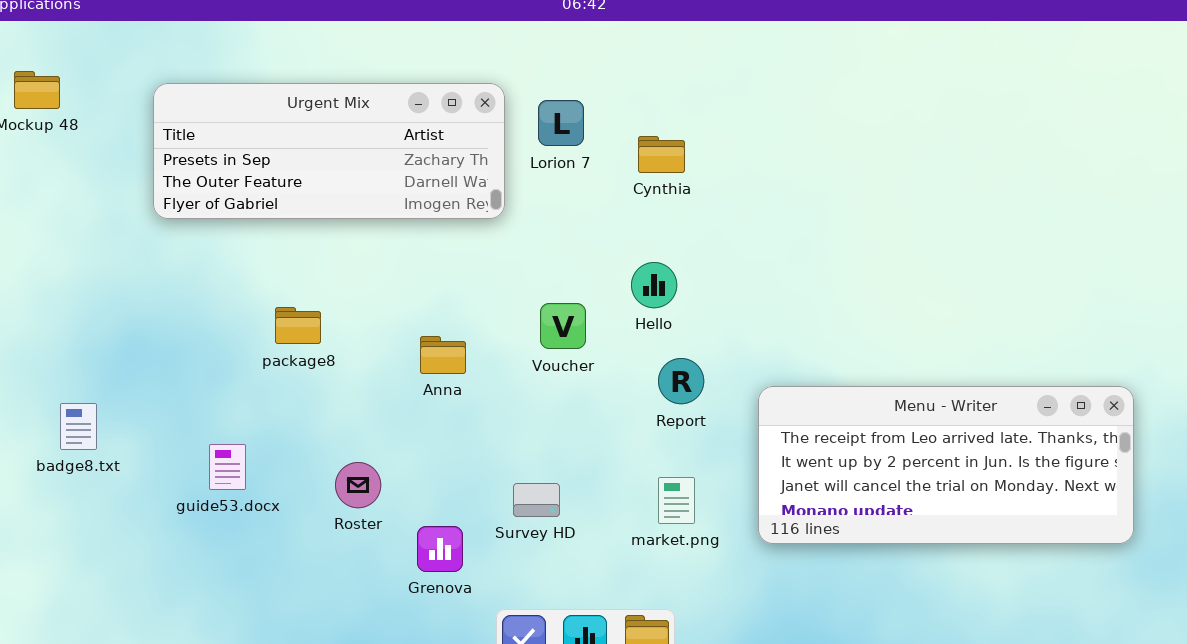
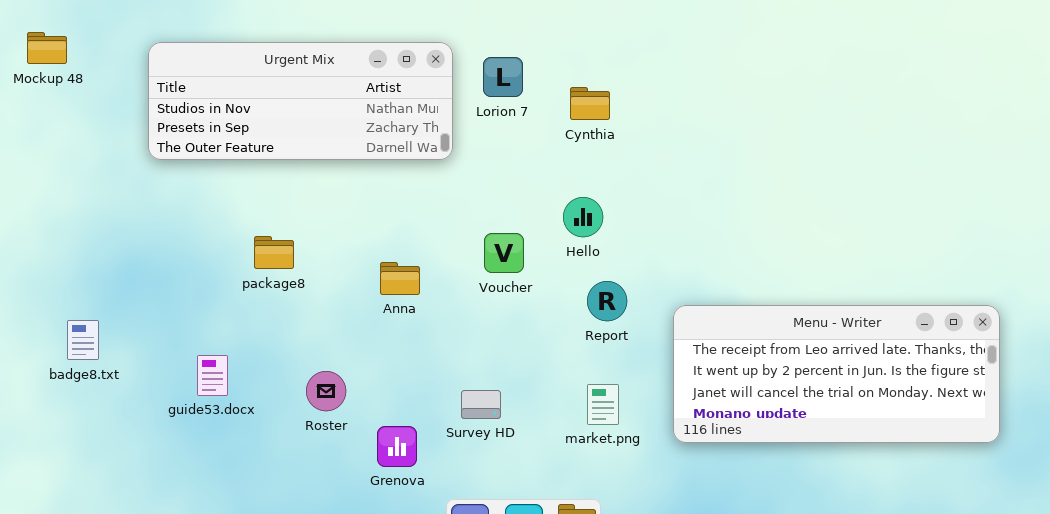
Urgent Mix: [153,83,505,219] -> [148,42,453,160], scrolled up 1 row

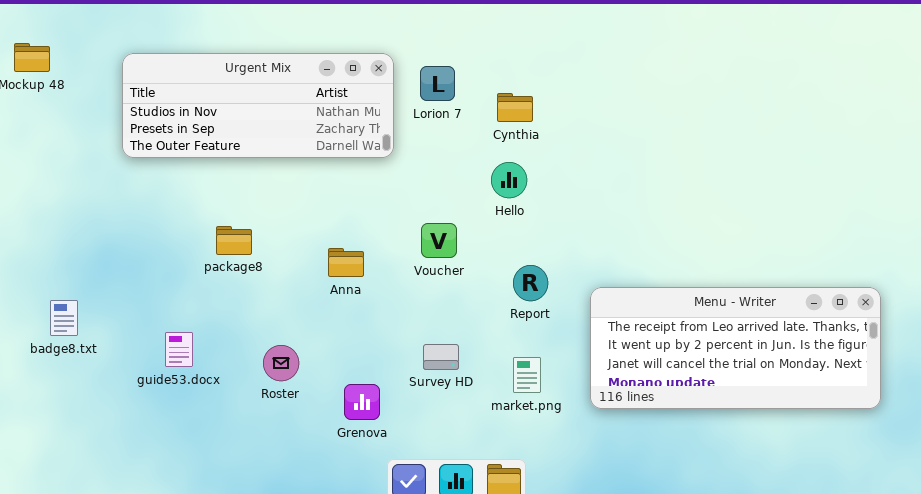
Hello: [563,197,603,237] -> [491,162,527,198], moved
Survey HD: [461,390,501,419] -> [423,344,459,370], moved
Grenova: [377,426,417,467] -> [344,384,380,420], moved

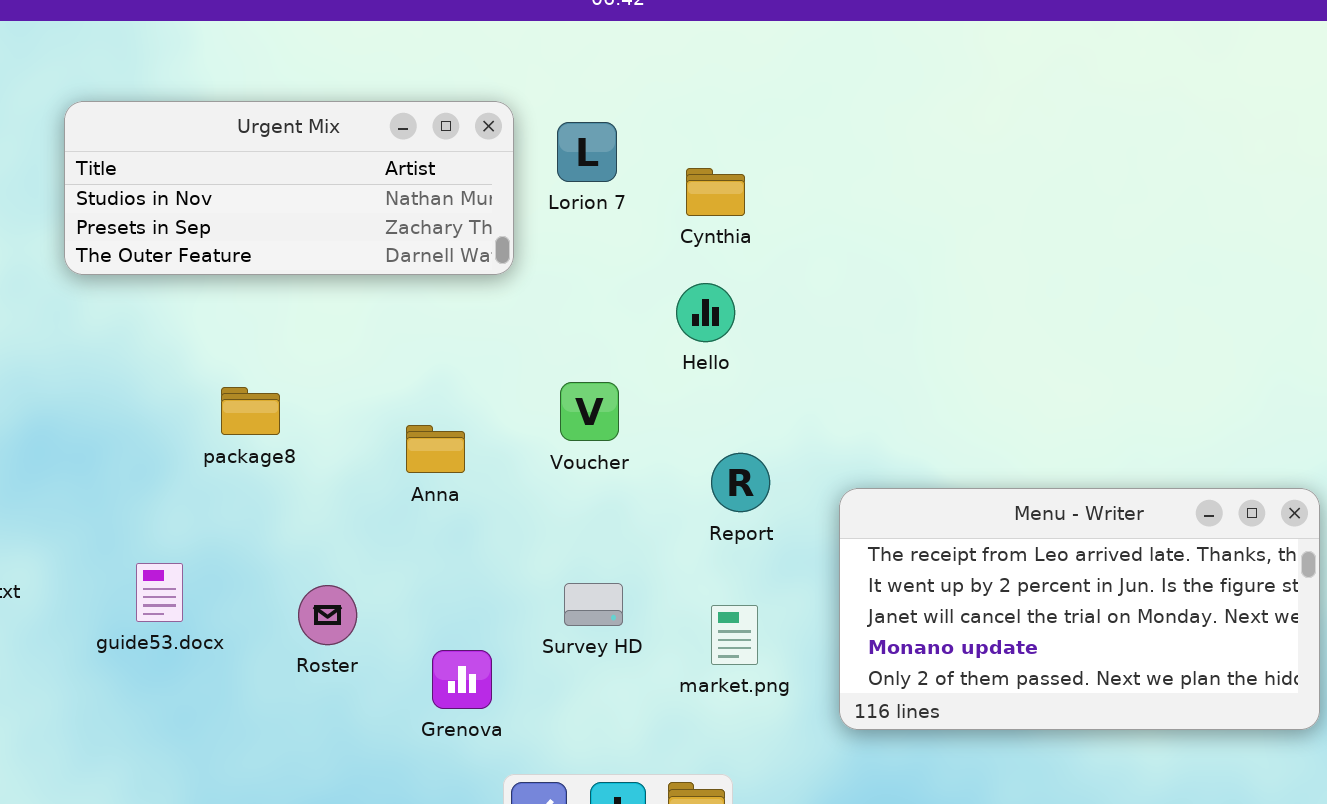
Menu - Writer: [590,287,881,409] -> [839,488,1320,730], resized

